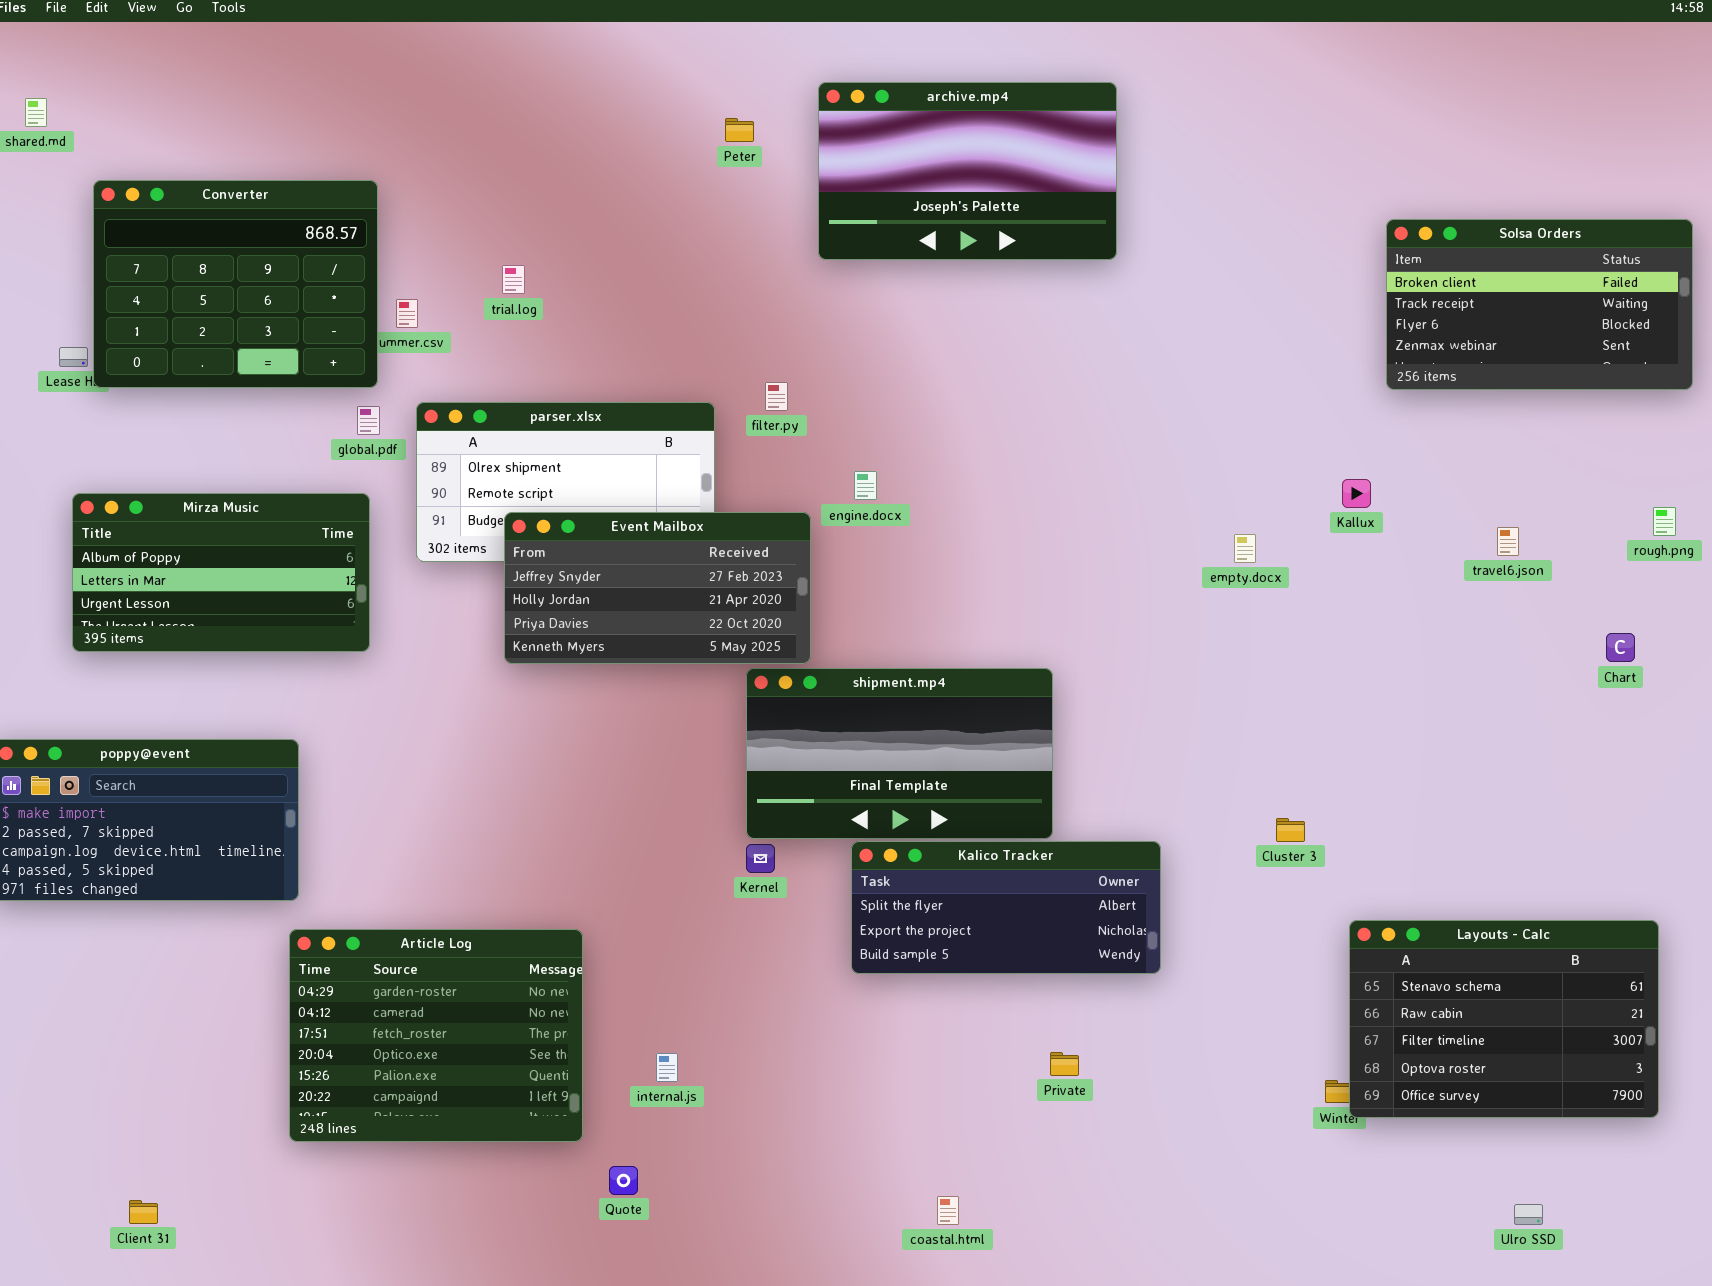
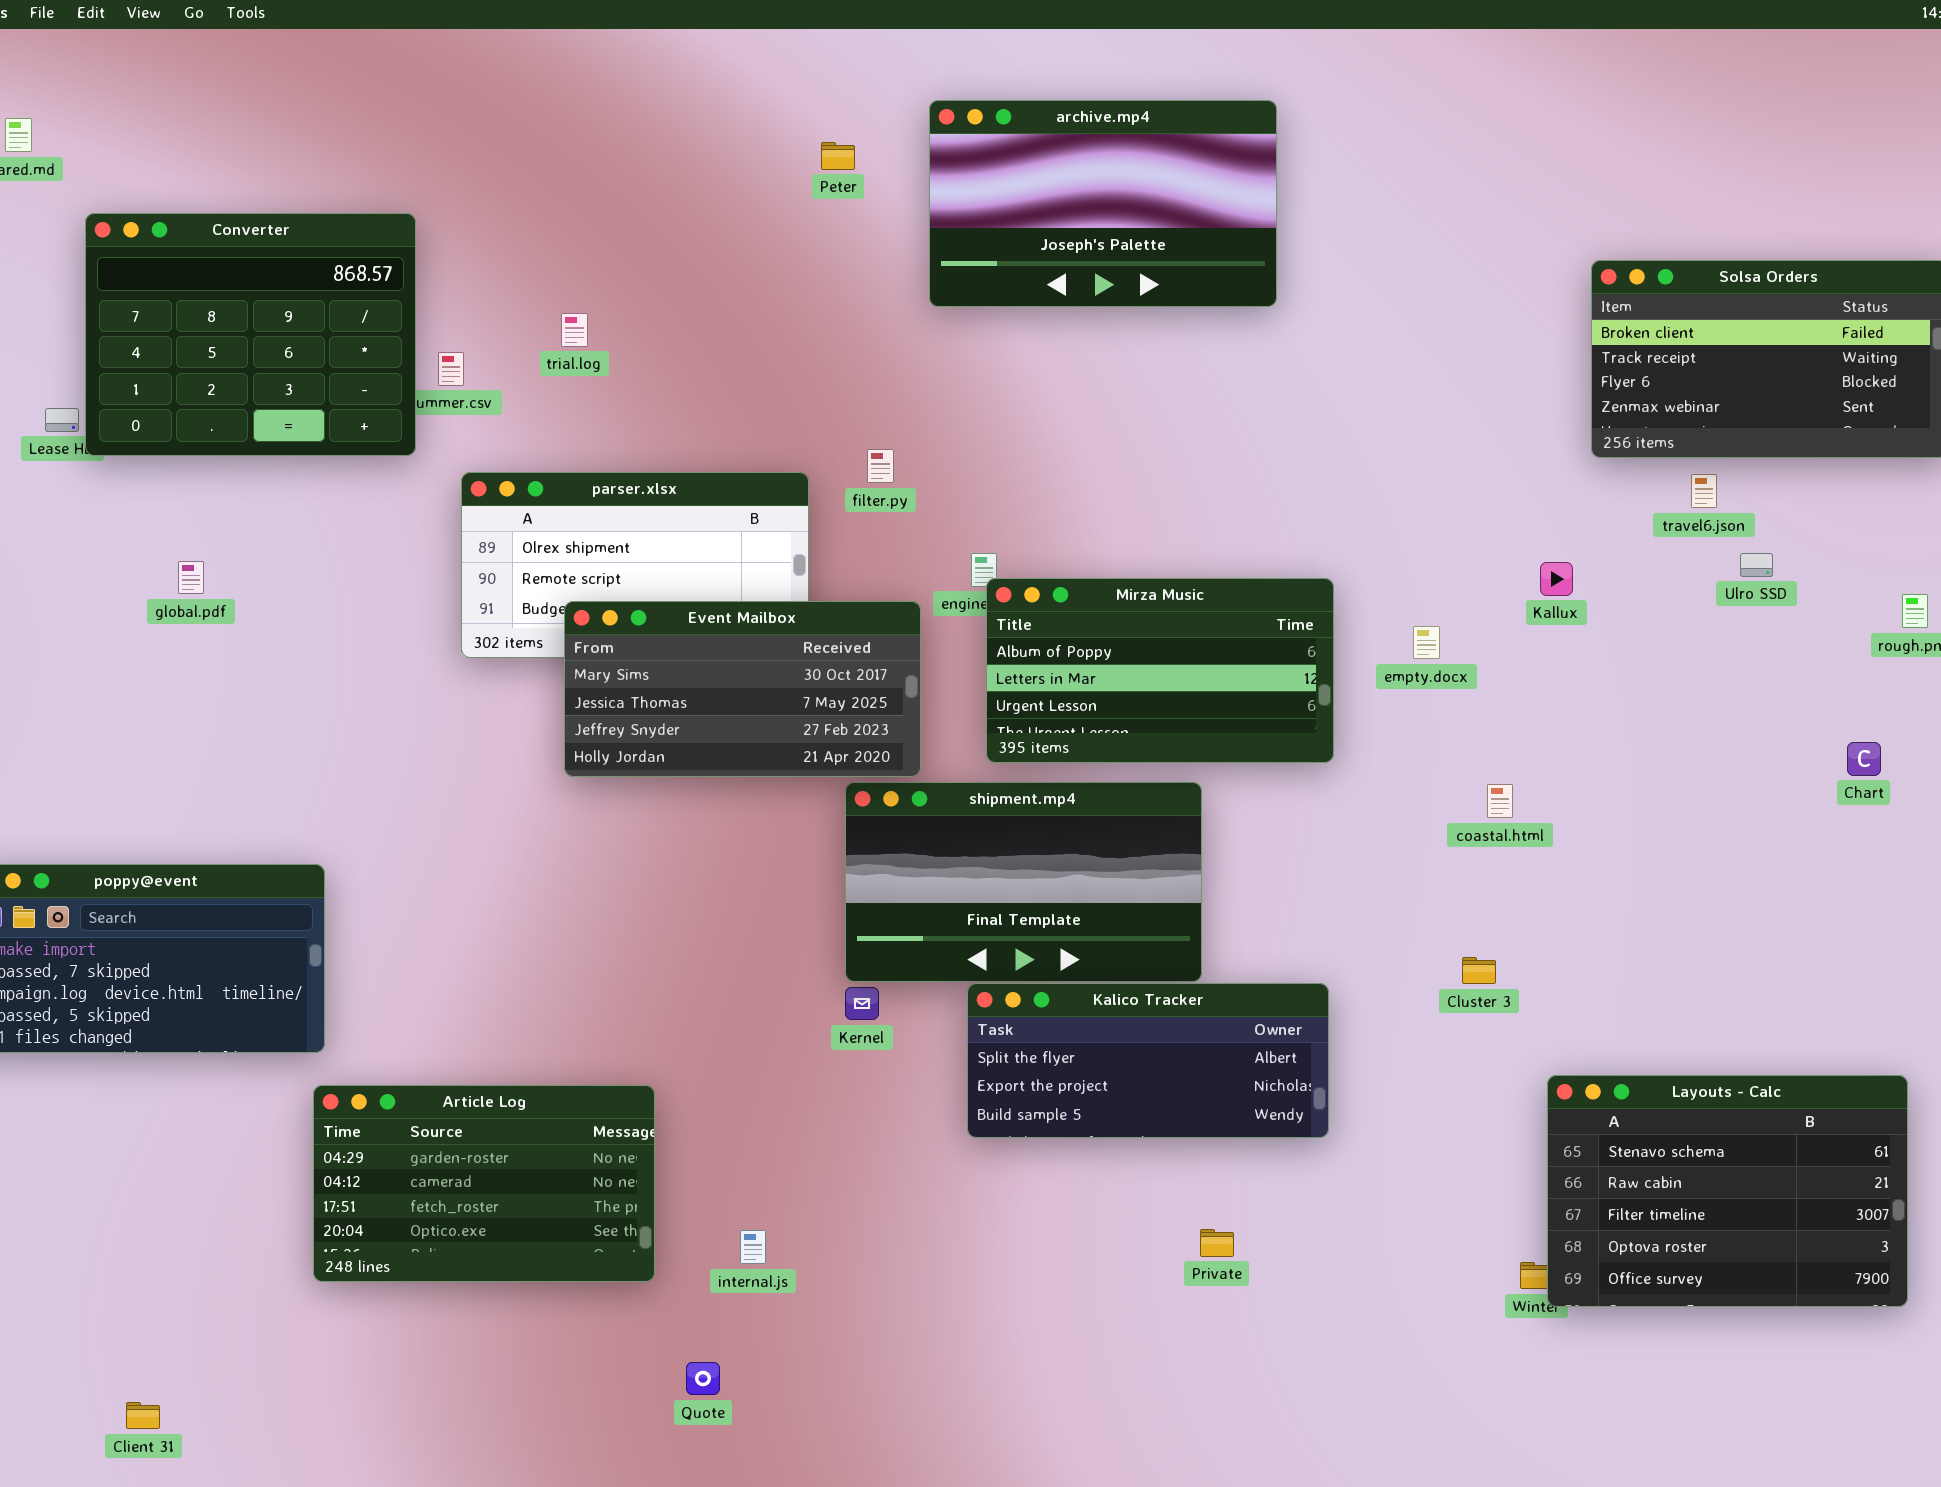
global.pdf: [357,406,380,435] -> [178,561,204,594], moved
Mirza Music: [72,493,370,652] -> [986,578,1334,763], moved
Event Mailbox: [504,512,811,664] -> [564,601,921,777], scrolled up 2 rows
travel6.json: [1497,527,1519,556] -> [1691,474,1717,508], moved
Article Log: [289,929,583,1142] -> [313,1085,655,1282], resized
coastal.html: [937,1196,959,1225] -> [1487,784,1513,818], moved
Ulro SSD: [1514,1204,1543,1225] -> [1740,553,1773,577], moved

